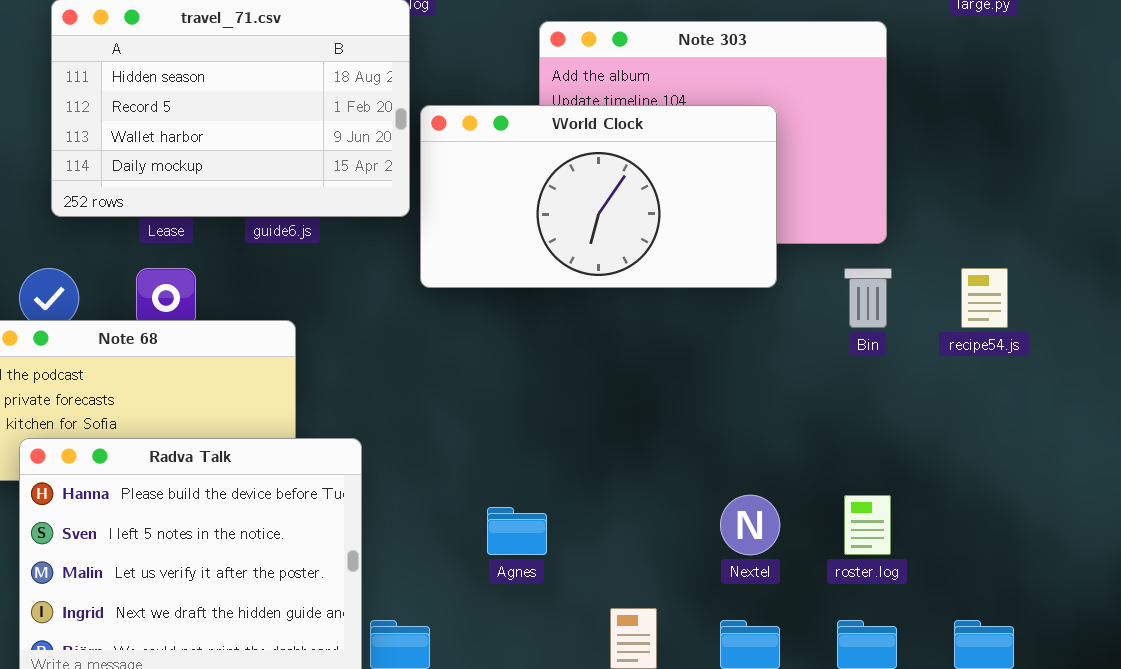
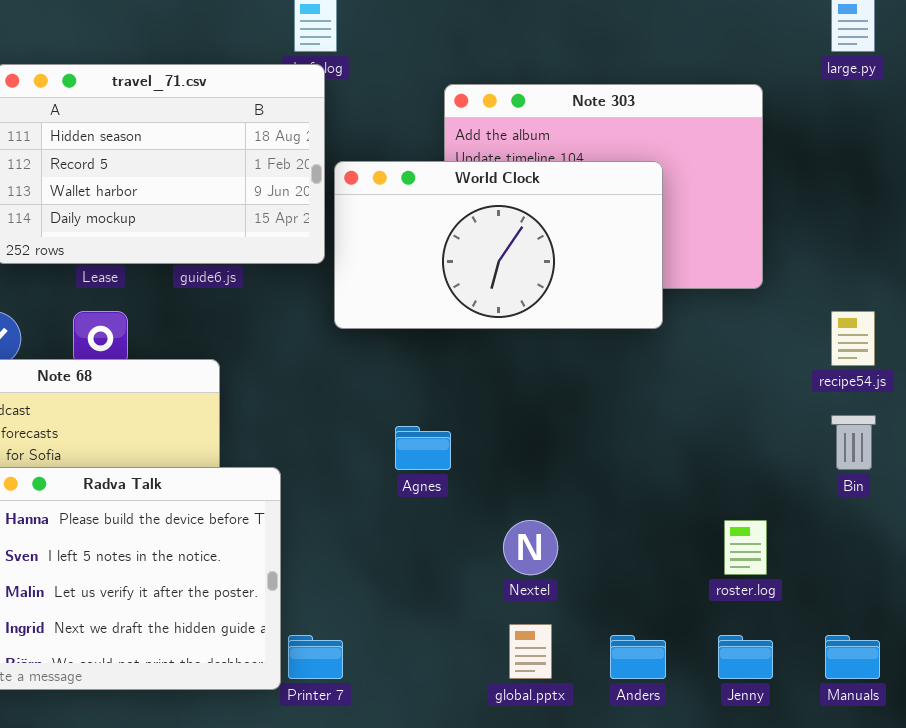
Bin: [844,268,892,328] -> [831,415,876,470], moved
Nextel: [720,495,780,555] -> [503,520,558,575], moved
Agnes: [487,507,547,555] -> [395,426,451,470], moved

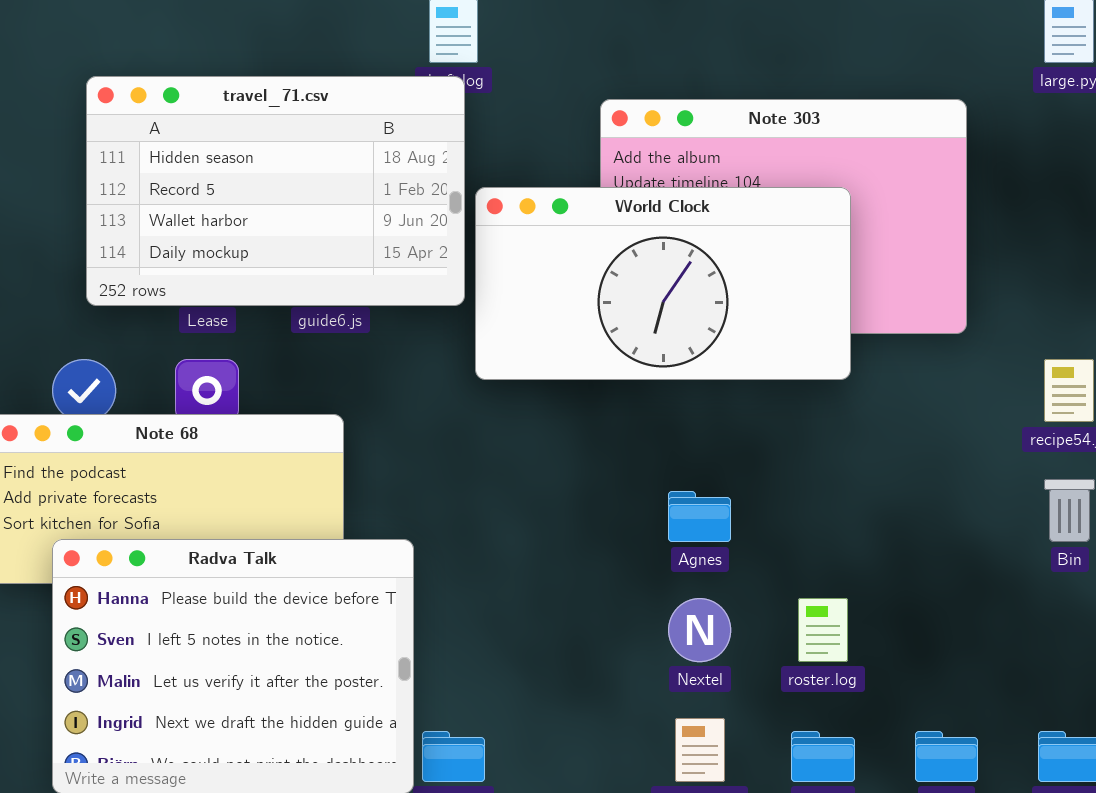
Agnes: [395,426,451,470] -> [668,491,731,542], moved
roster.log: [724,520,767,575] -> [798,598,848,662], moved

